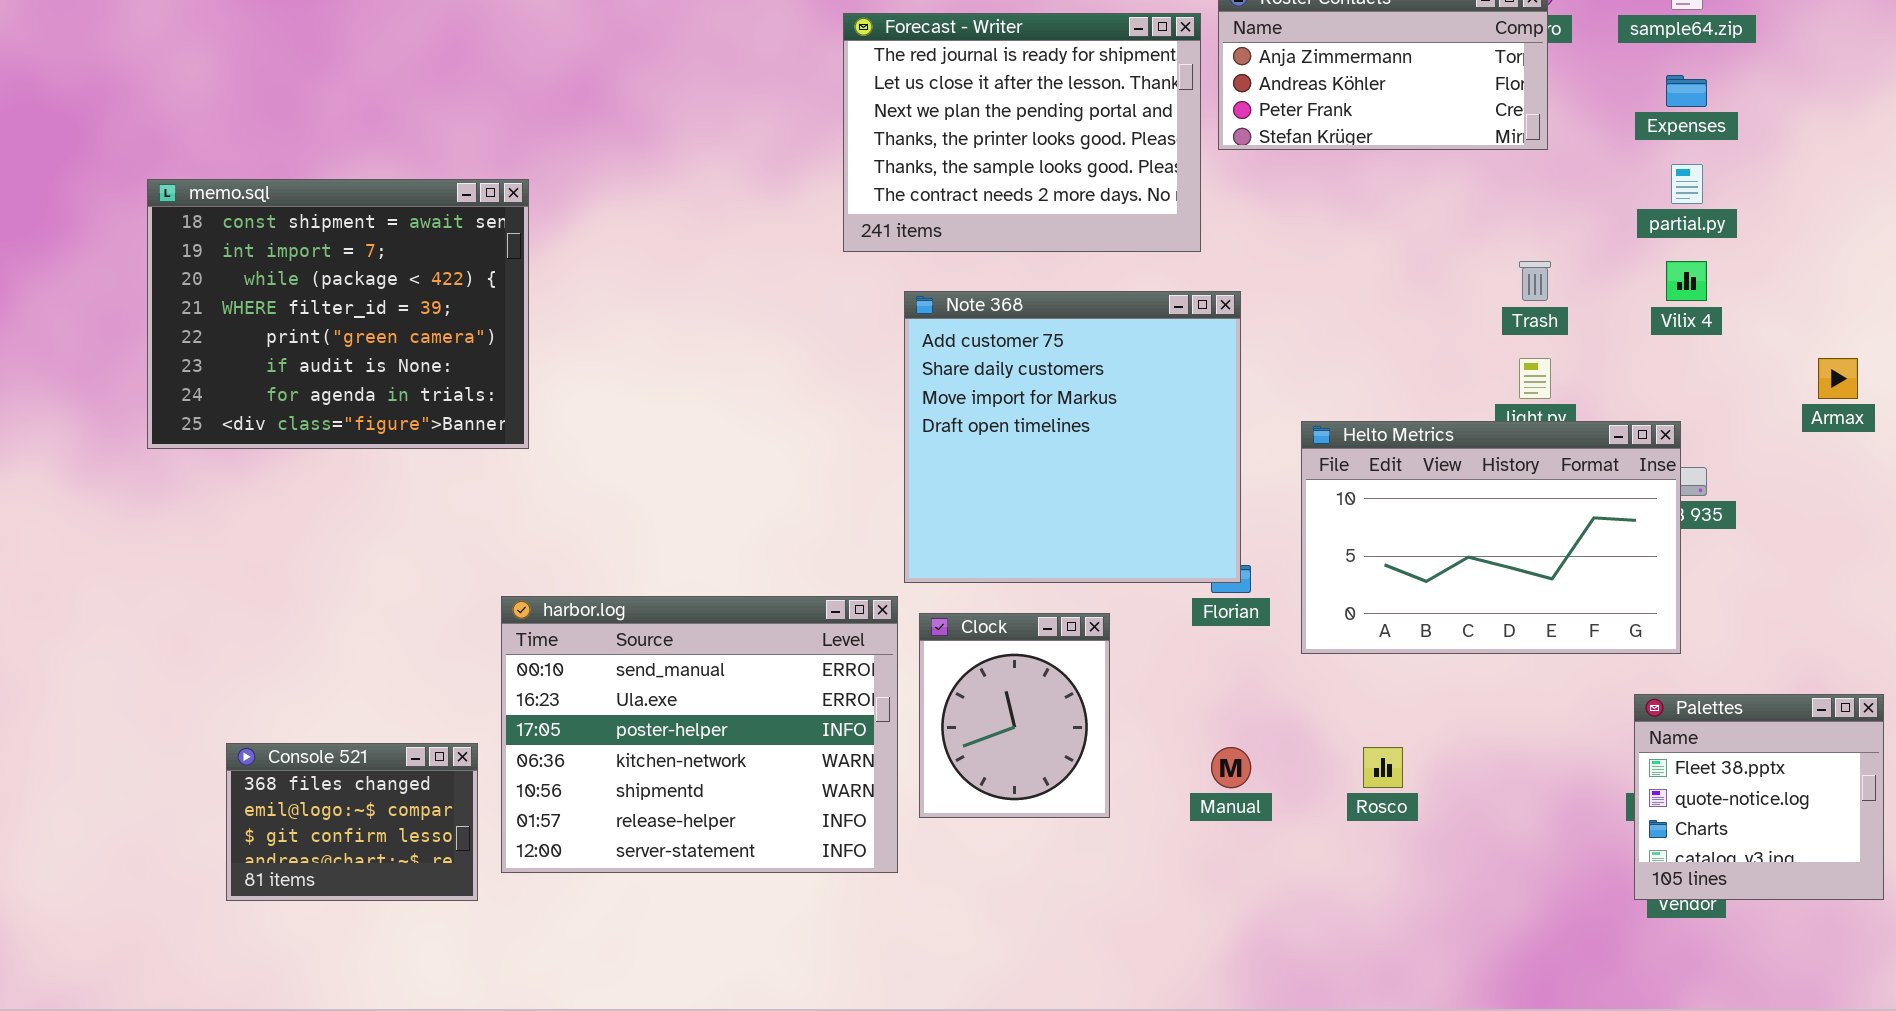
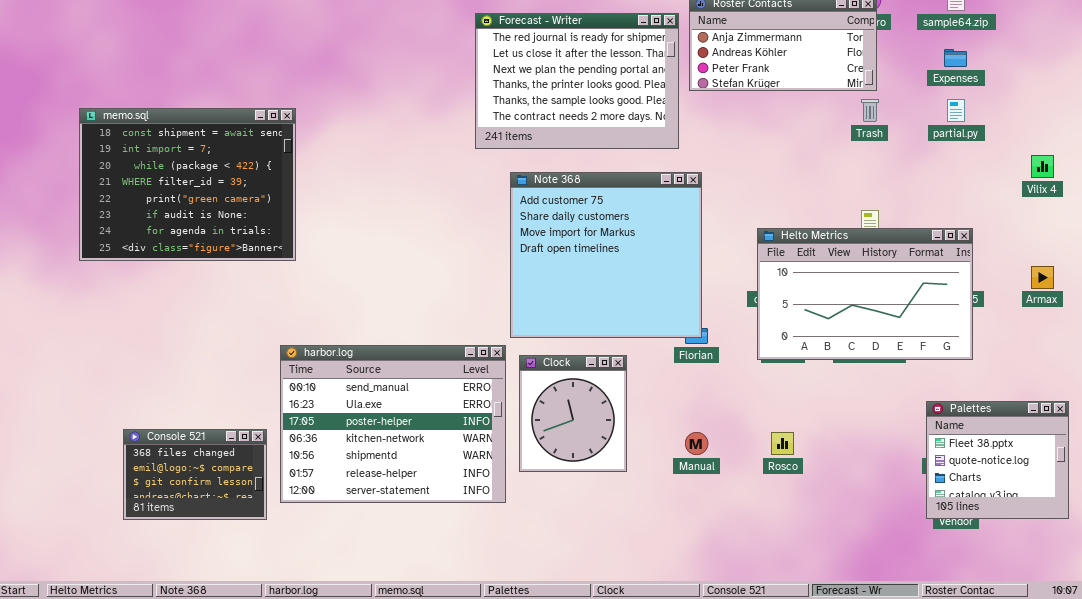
Trash: [1519,261,1551,301] -> [861,99,879,122], moved
Vilix 4: [1666,261,1707,301] -> [1031,155,1054,178], moved
Armax: [1818,358,1858,399] -> [1031,266,1054,289], moved
Helto Metrics: [1301,421,1681,654] -> [757,228,973,360], moved

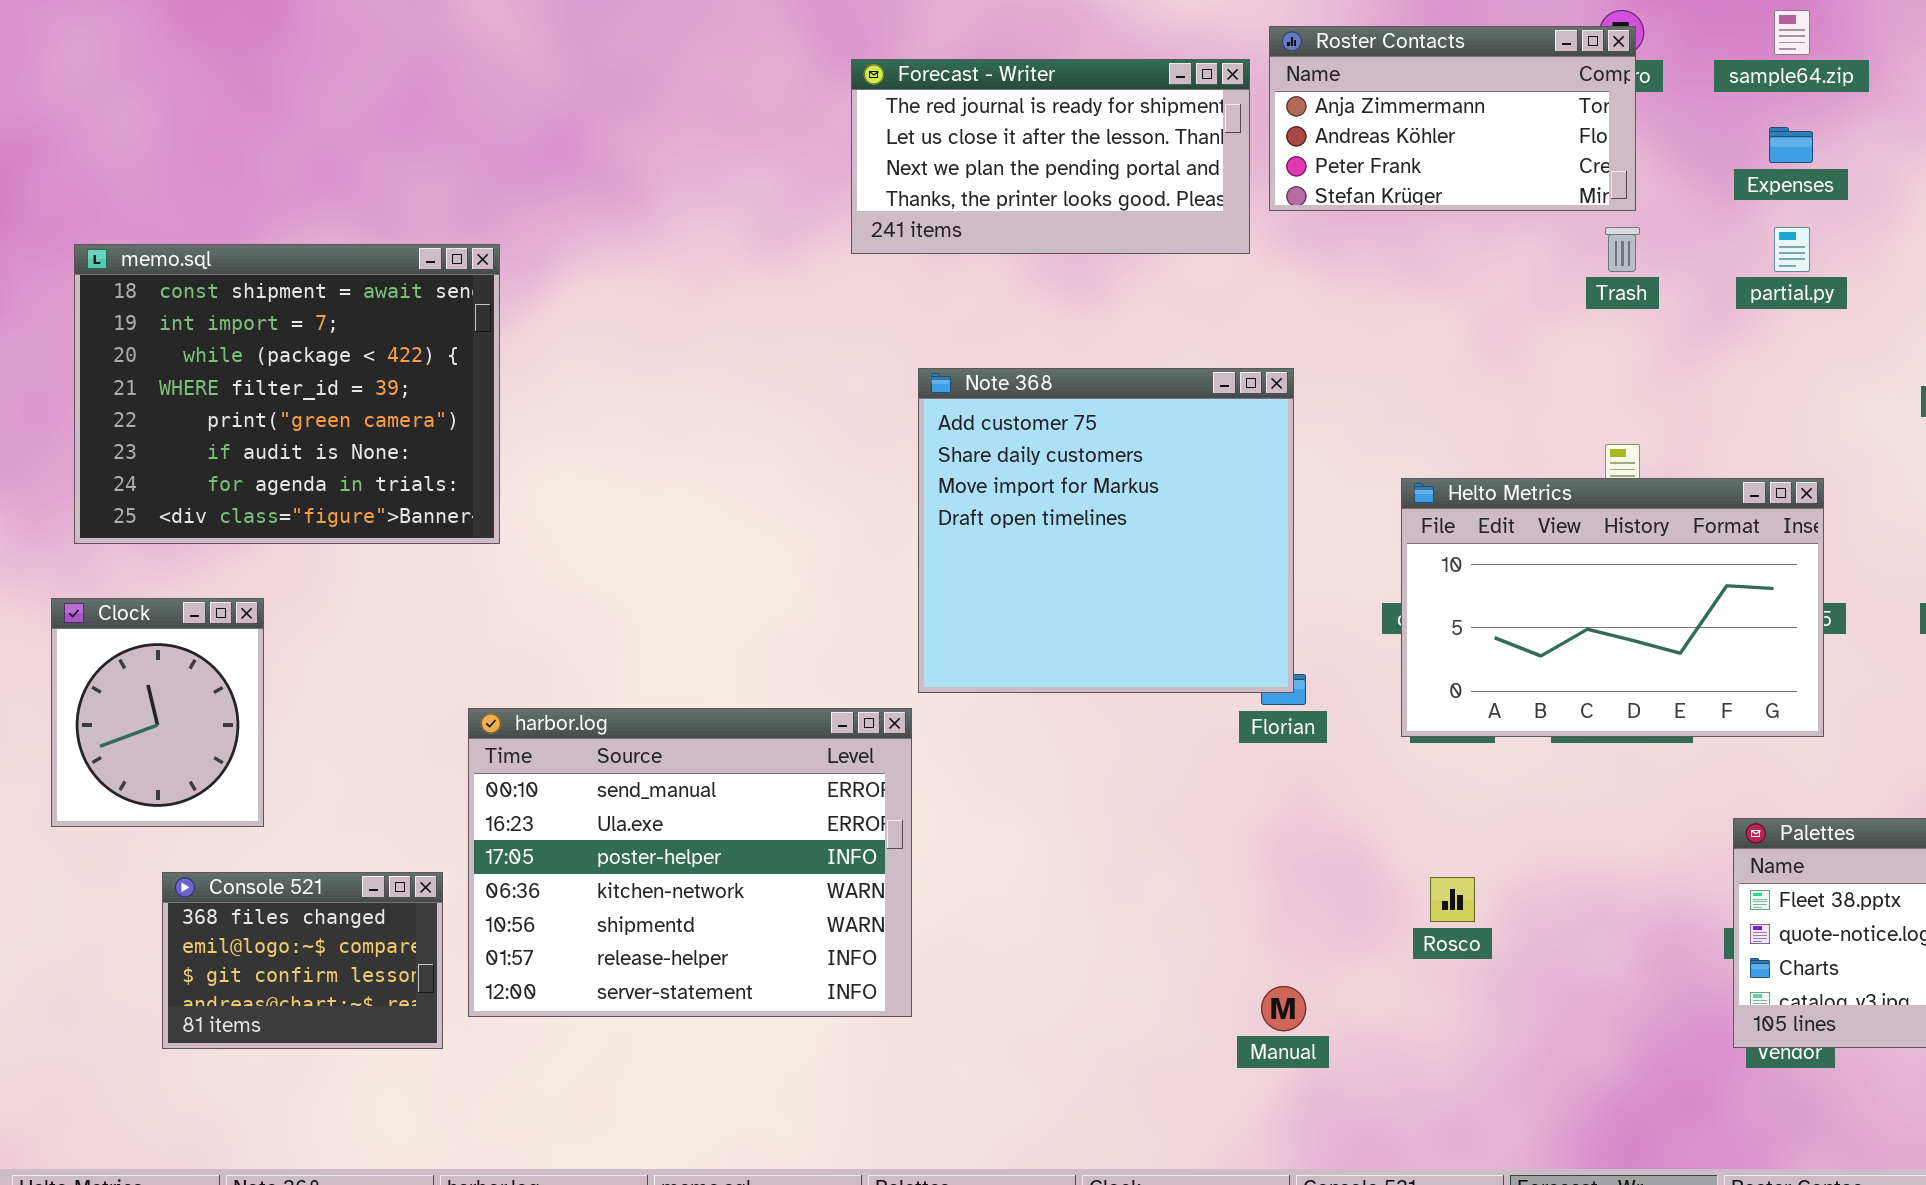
Forecast - Writer: [475,13,679,149] -> [851,59,1250,254], resized
Clock: [519,355,627,472] -> [51,598,264,827], moved
Manual: [685,432,708,455] -> [1261,986,1306,1031], moved

